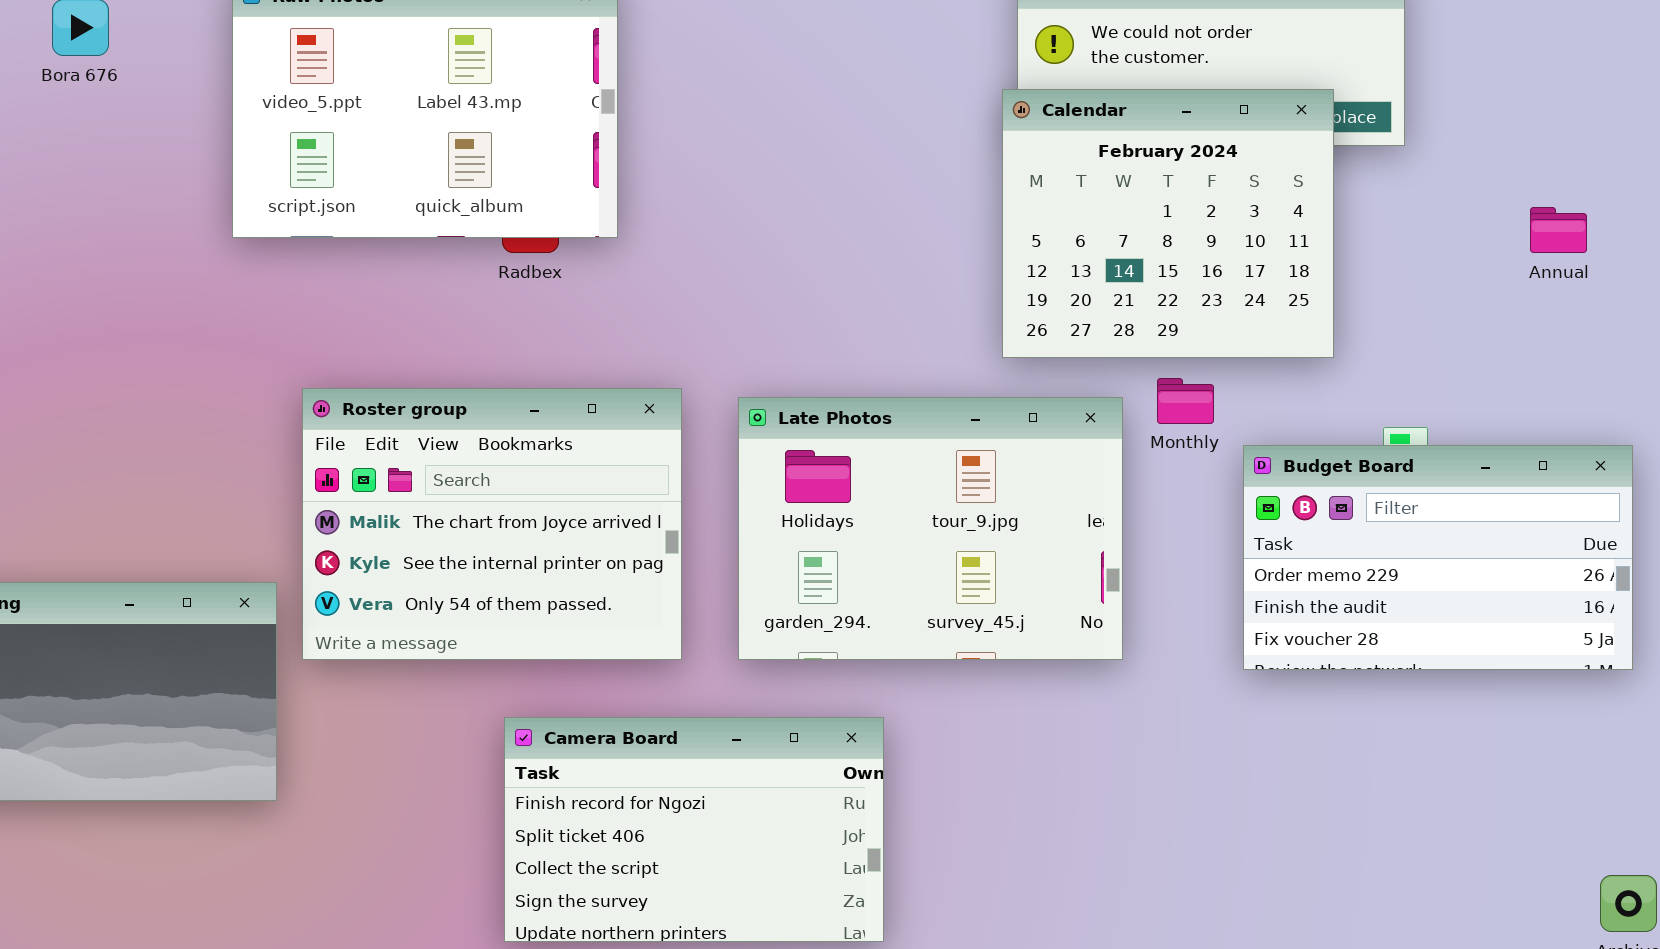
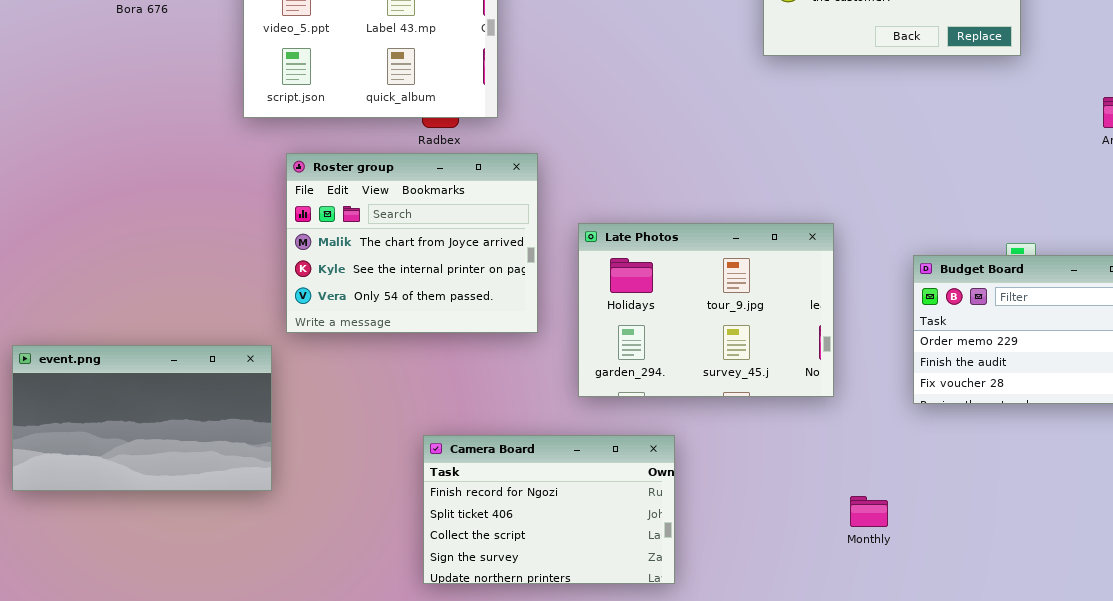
Calendar: [1002,89,1334,358] -> none, closed
Monthly: [1157,378,1214,424] -> [850,496,888,527], moved
Roster group: [302,388,682,660] -> [286,153,538,333], moved

